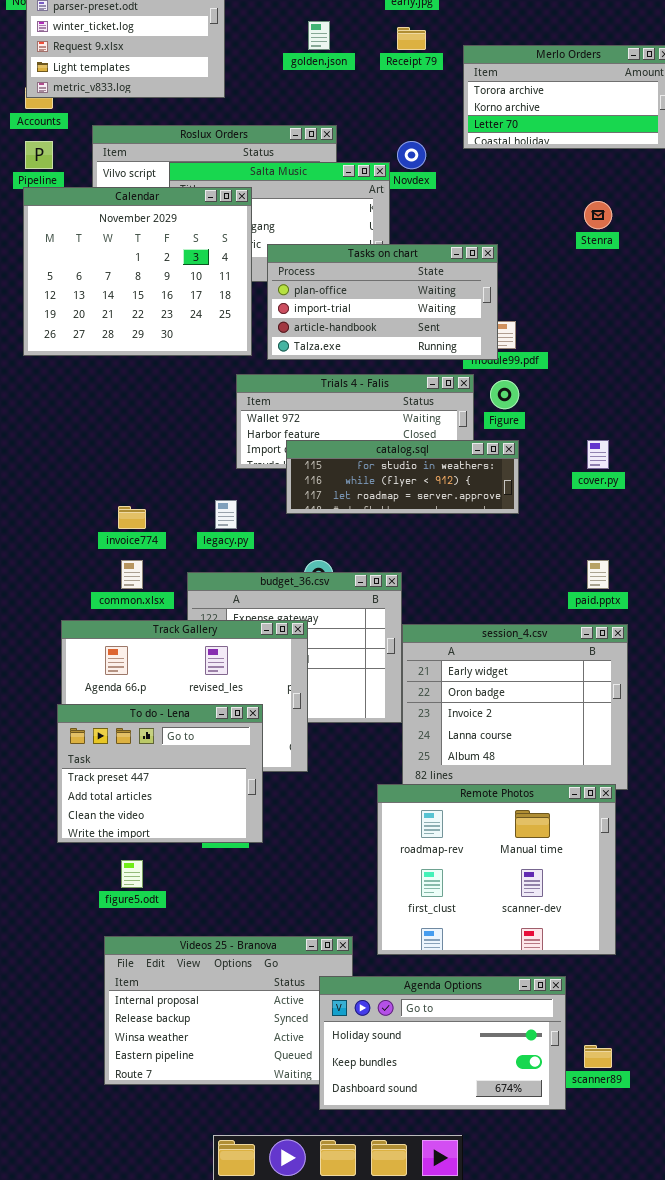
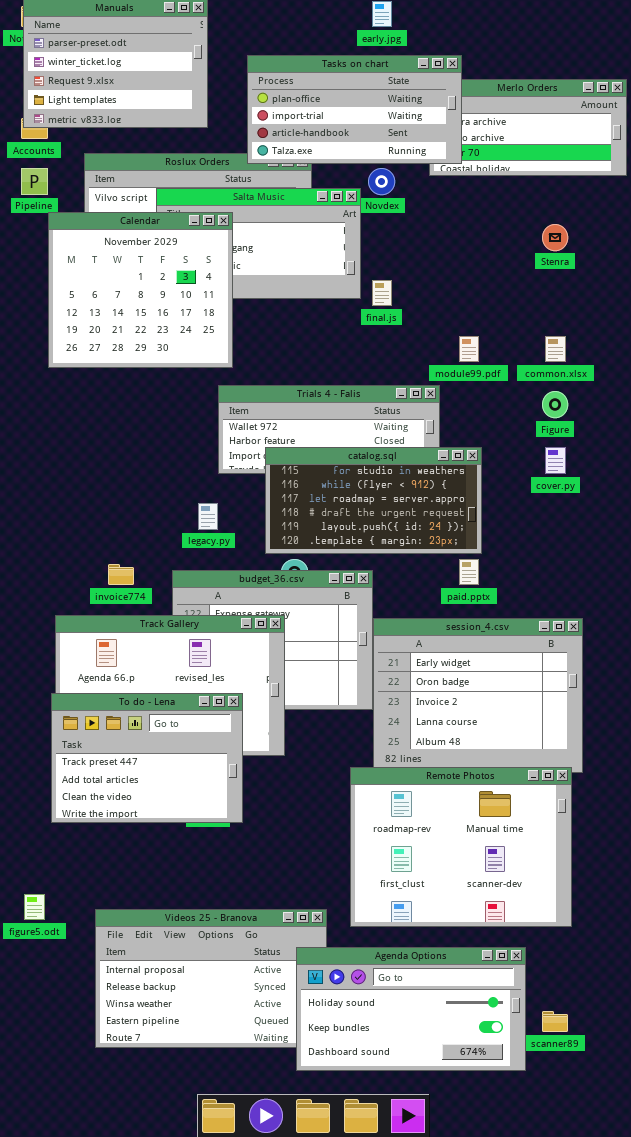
Calendar: [23,187,252,356] -> [48,212,233,368], resized
Tasks on chart: [267,244,498,360] -> [247,55,462,164], moved
Figure: [490,380,519,409] -> [542,391,568,418], moved
catalog.sql: [286,440,519,514] -> [265,447,482,554], resized
invoice774: [118,506,146,529] -> [108,564,134,585], moved
common.xlsx: [121,560,143,589] -> [545,336,566,362], moved
paid.pptx: [587,560,609,589] -> [459,559,479,585], moved
figure5.odt: [121,860,143,888] -> [24,894,45,920], moved

